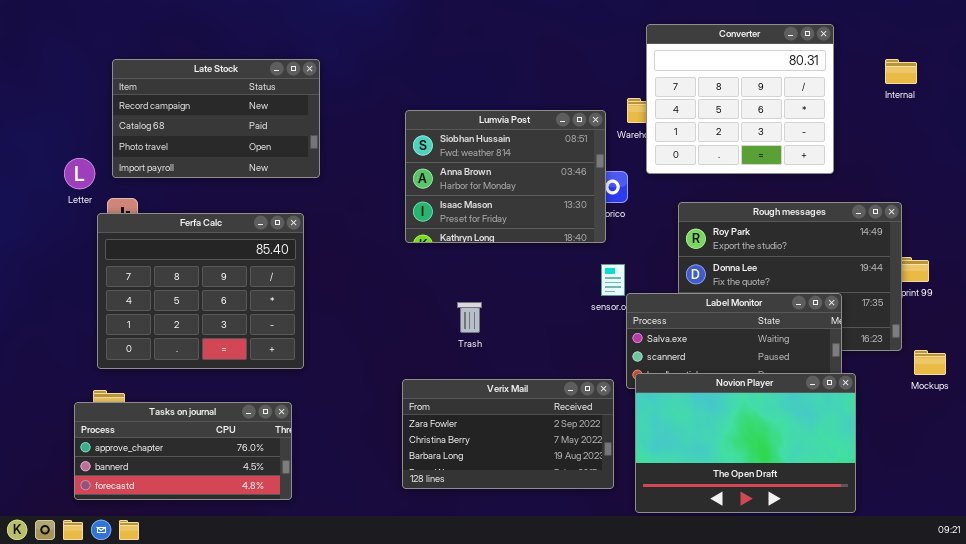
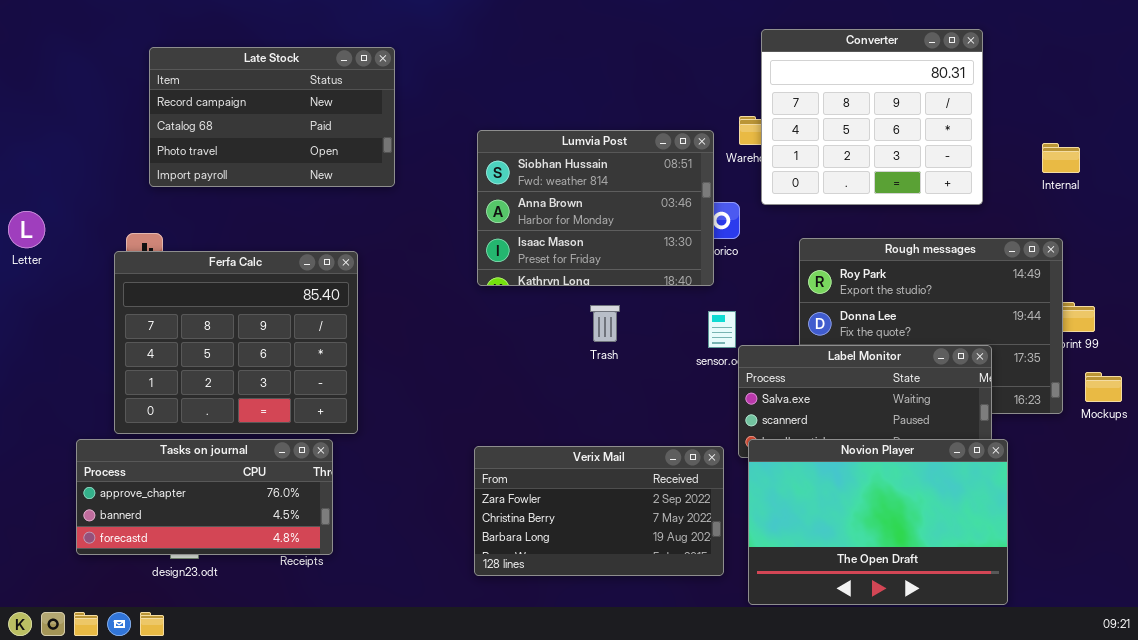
Late Stock: [112,59,320,178] -> [149,47,395,187], moved
Internal: [885,59,917,84] -> [1042,143,1080,173], moved
Letter: [64,158,95,189] -> [8,211,45,248], moved
Trash: [457,302,482,333] -> [590,305,620,342], moved
Mockups: [914,350,946,375] -> [1085,372,1122,402], moved
Tasks on journal: [74,402,292,500] -> [76,439,333,555], moved

